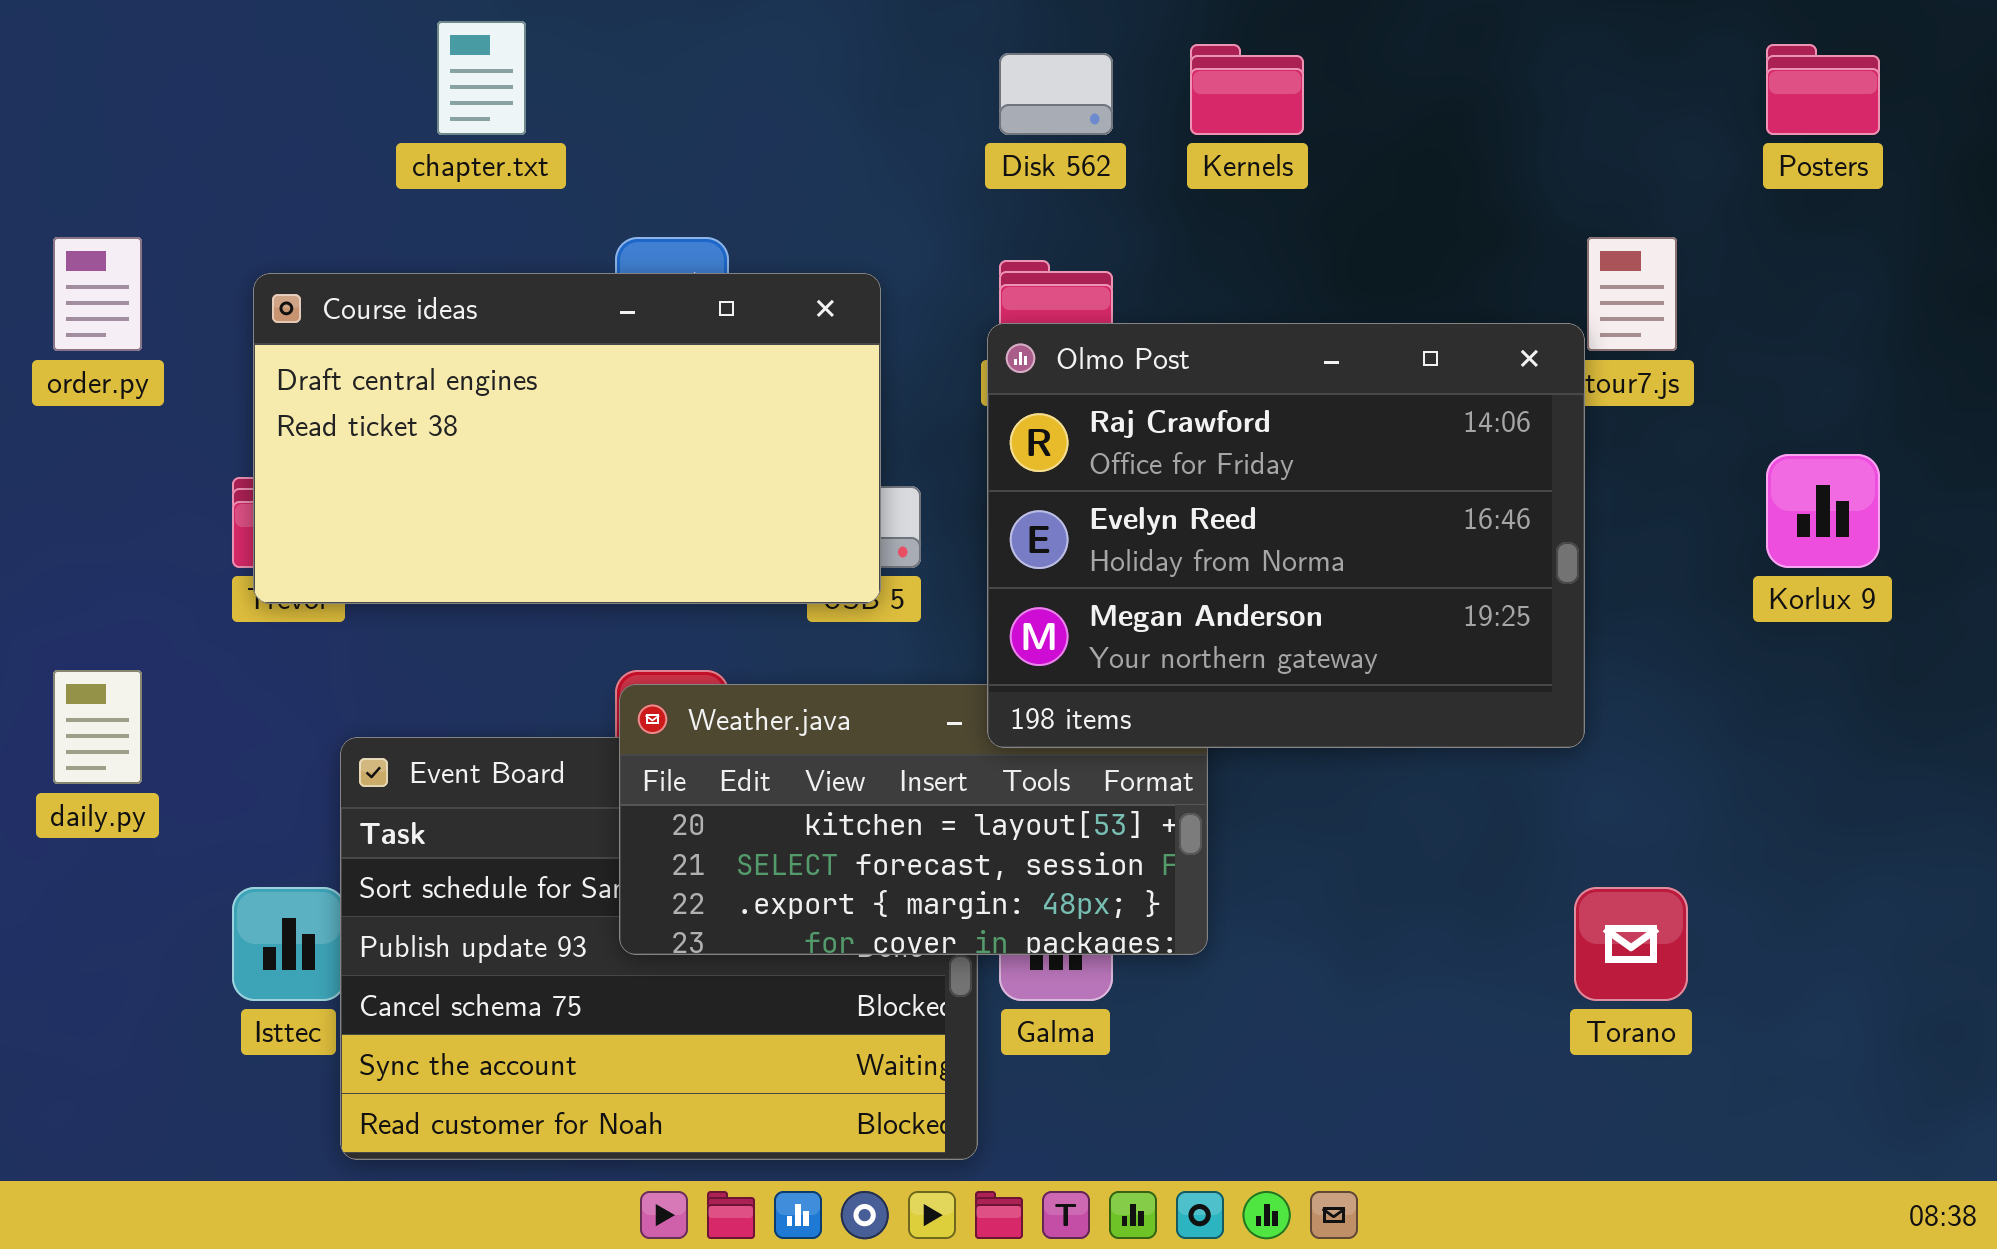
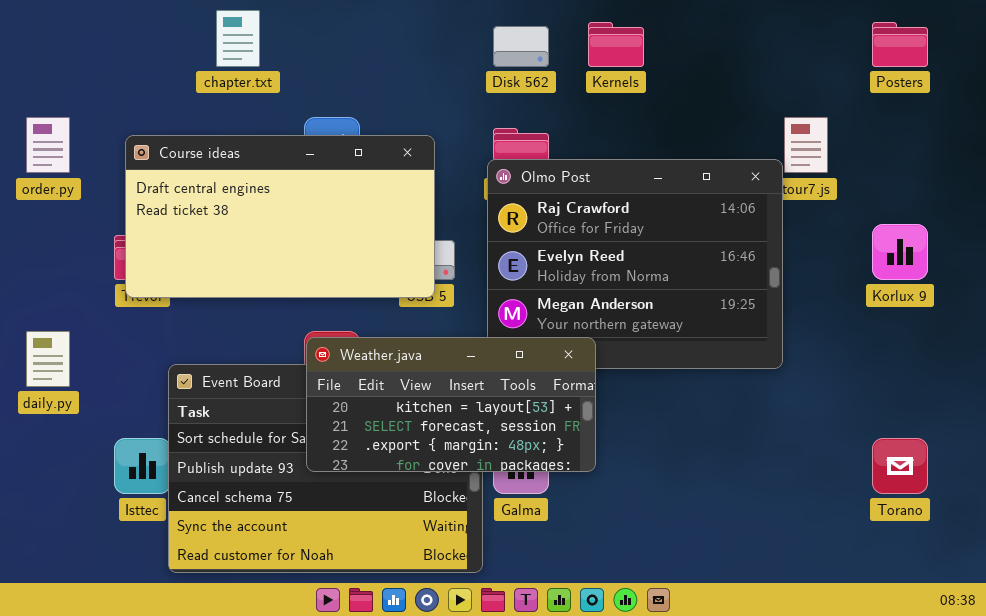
Weather.java: [619,684,1208,955] -> [306,337,596,472], raised
Torano: [1574,887,1688,1001] -> [872,438,928,494], moved

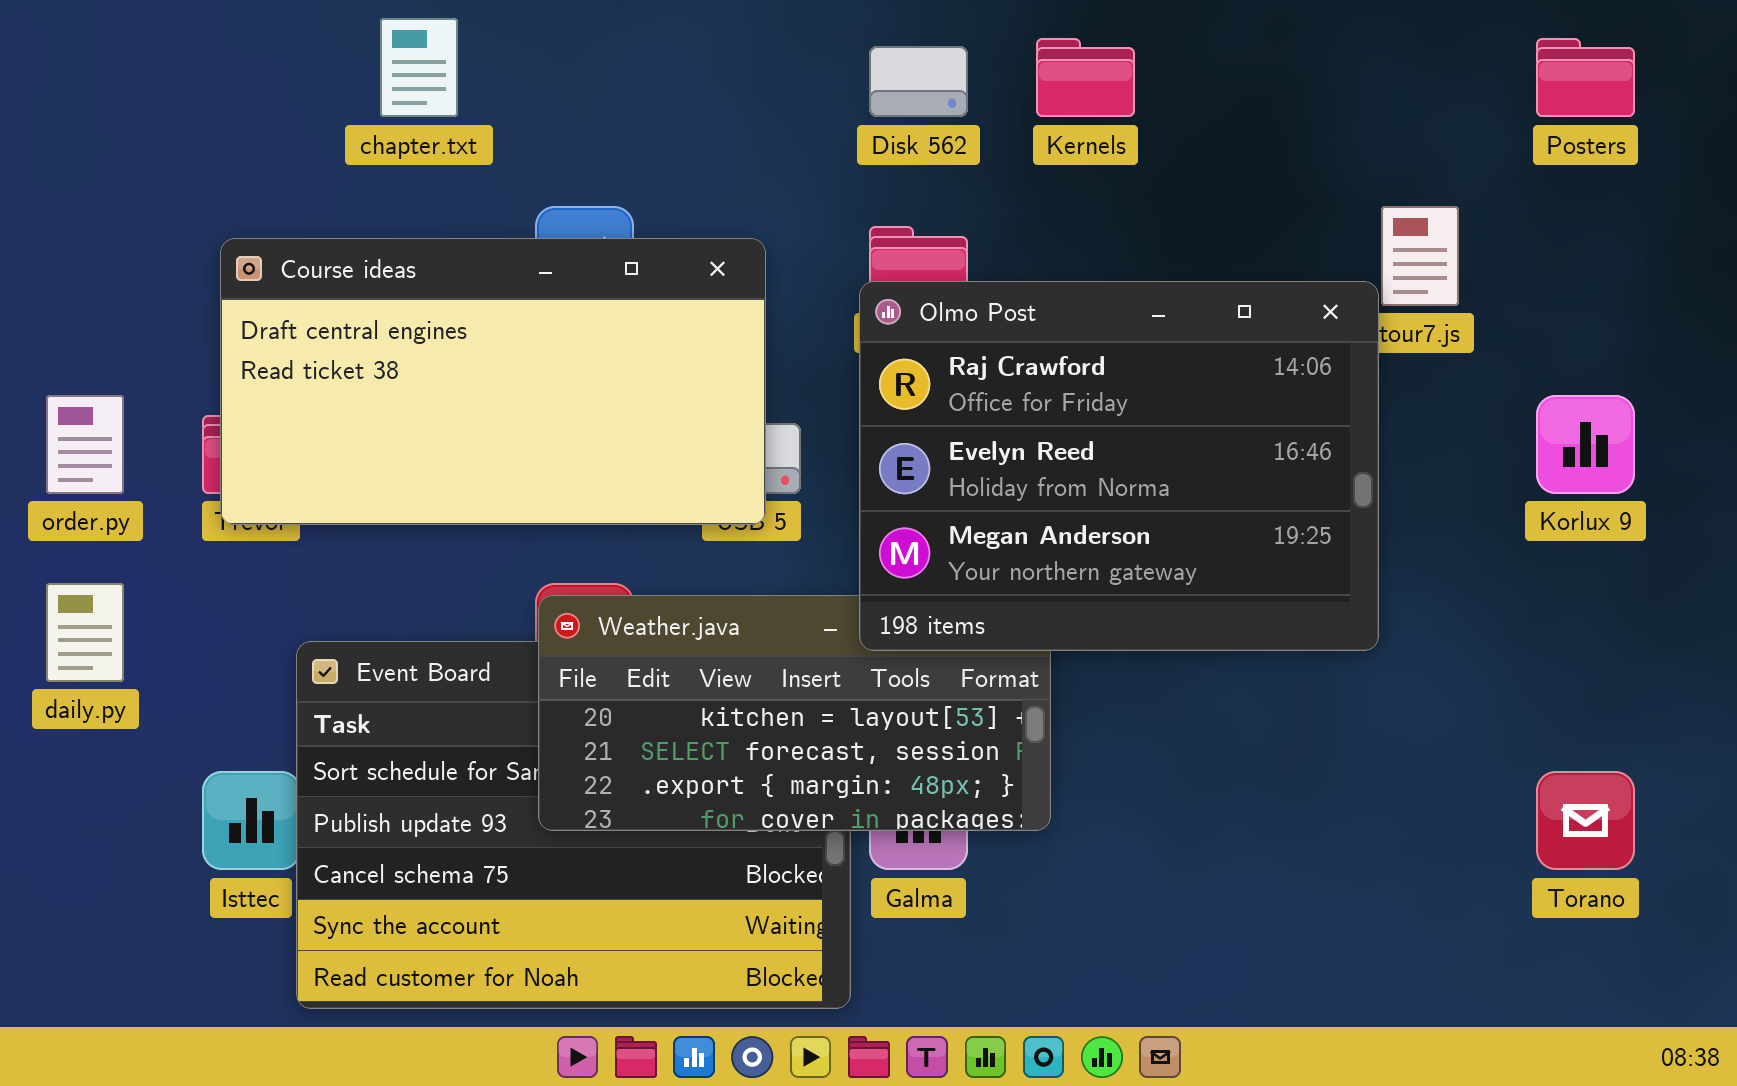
order.py: [26,117,70,173] -> [46,395,124,494], moved
Olmo Post: [487,159,783,369] -> [859,281,1379,651], raised

